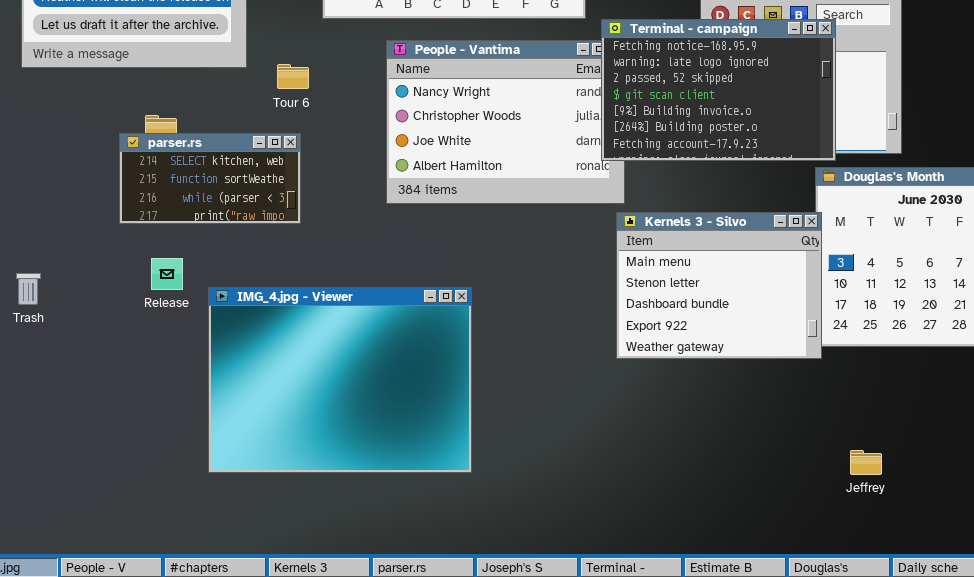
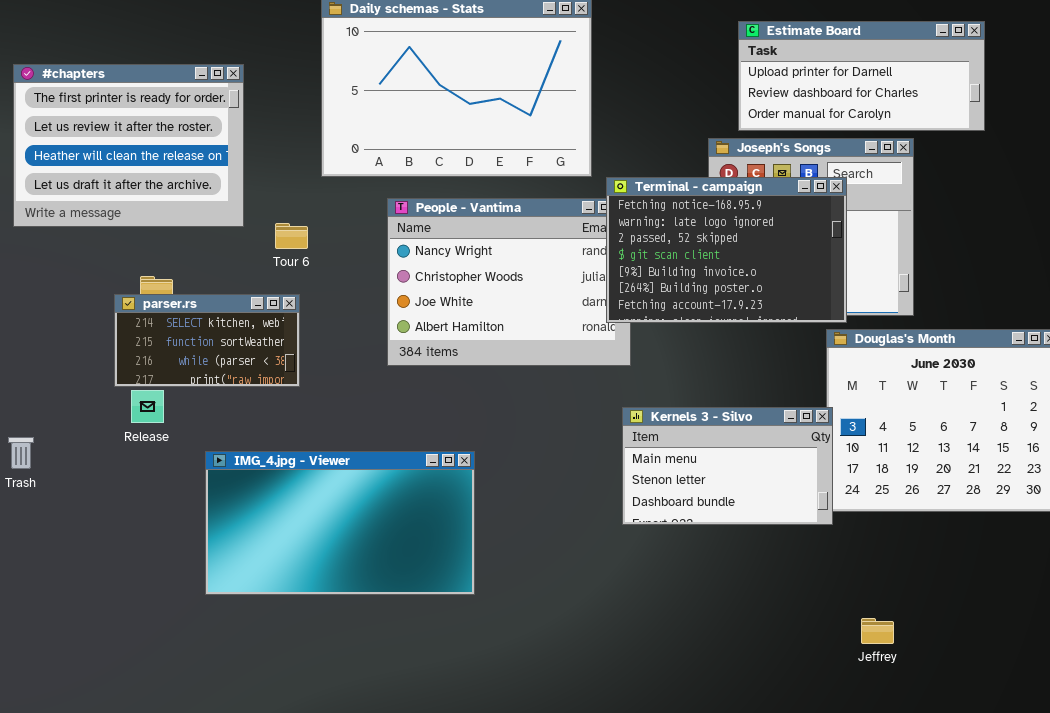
Kernels 3 - Silvo: [616,212,822,359] -> [622,407,833,525], resized
Release: [151,258,183,290] -> [131,390,164,423], moved
IMG_4.jpg - Viewer: [208,287,472,473] -> [205,451,475,595], resized

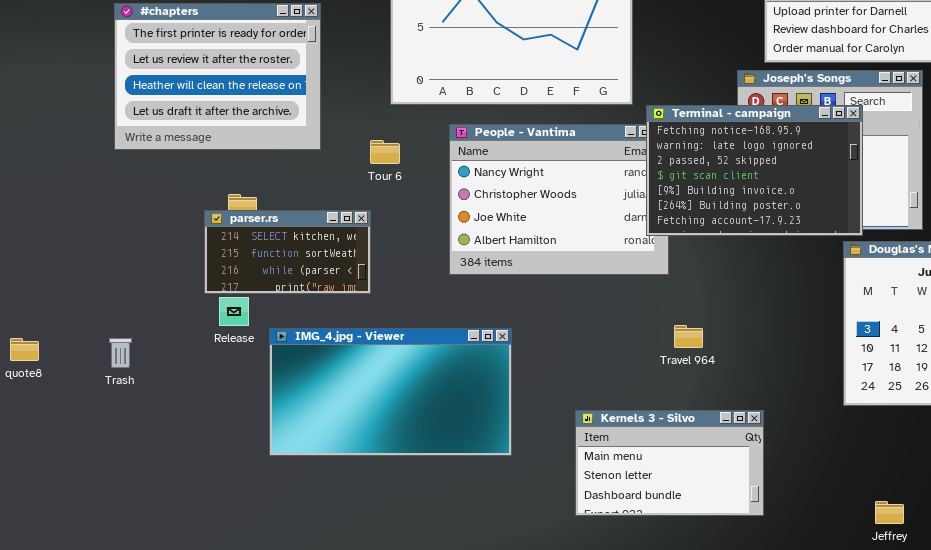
Tour 6: [275,223,308,249] -> [370,140,400,164], moved
Kernels 3 - Silvo: [622,407,833,525] -> [575,410,764,516], moved
IMG_4.jpg - Viewer: [205,451,475,595] -> [269,328,512,456], moved

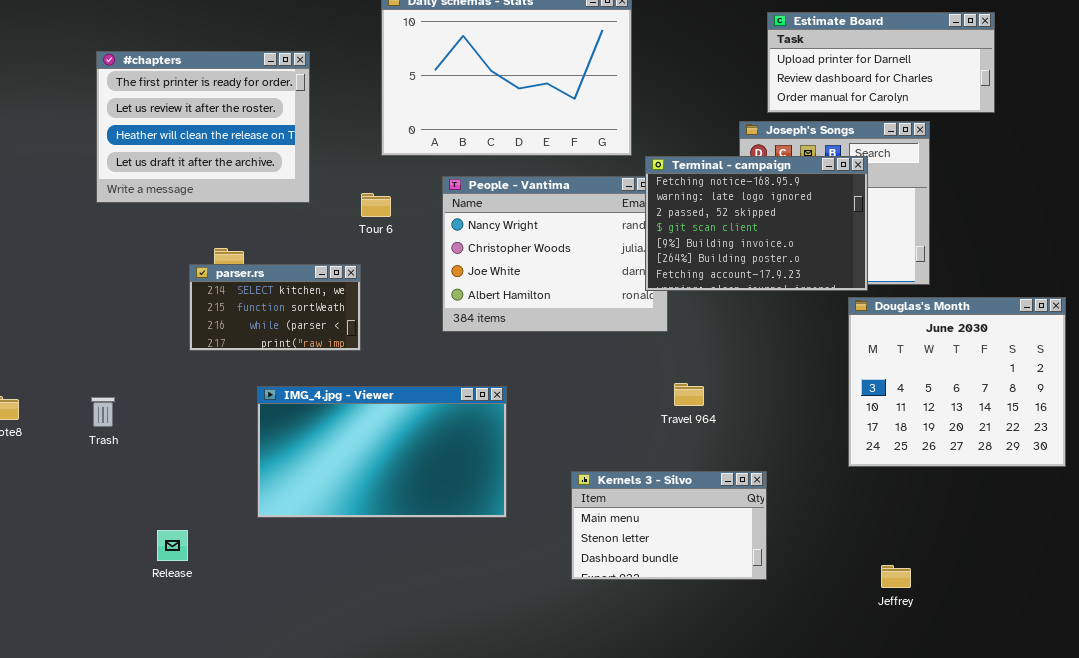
Release: [219,297,249,326] -> [157,530,188,561], moved

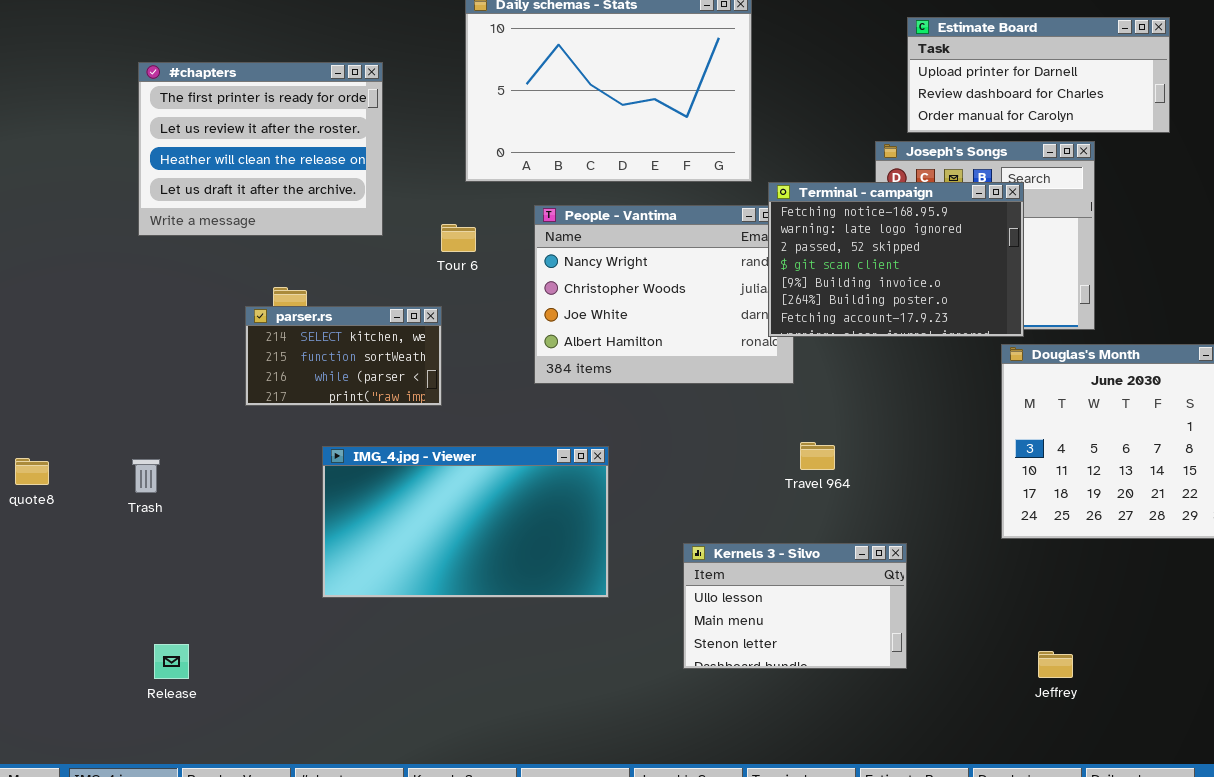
Kernels 3 - Silvo: [571,471,767,580] -> [683,543,907,669], scrolled up 1 row
Release: [157,530,188,561] -> [154,644,189,679], moved

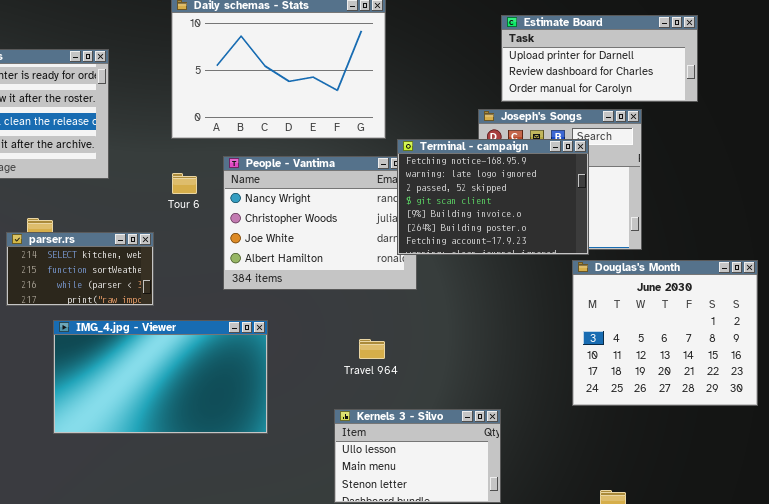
Tour 6: [441,224,476,252] -> [172,173,197,194], moved
Travel 964: [800,442,835,470] -> [359,339,385,359], moved
IMG_4.jpg - Viewer: [322,446,609,598] -> [53,320,268,434], moved

